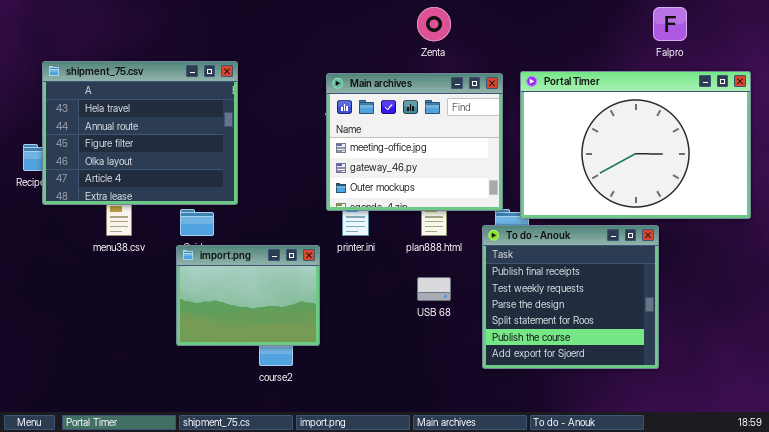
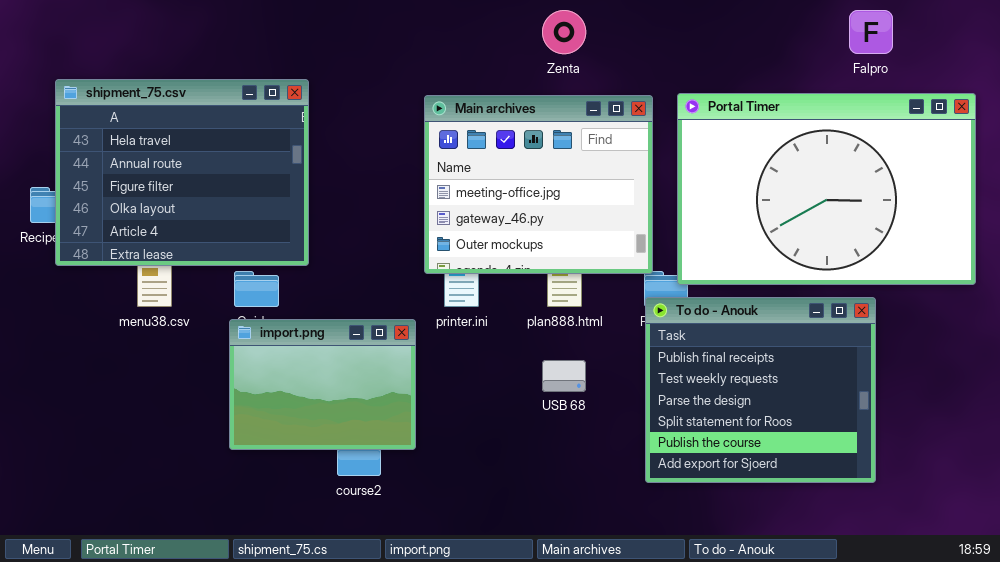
To do - Anouk: [482,225,659,369] -> [645,297,876,483], moved

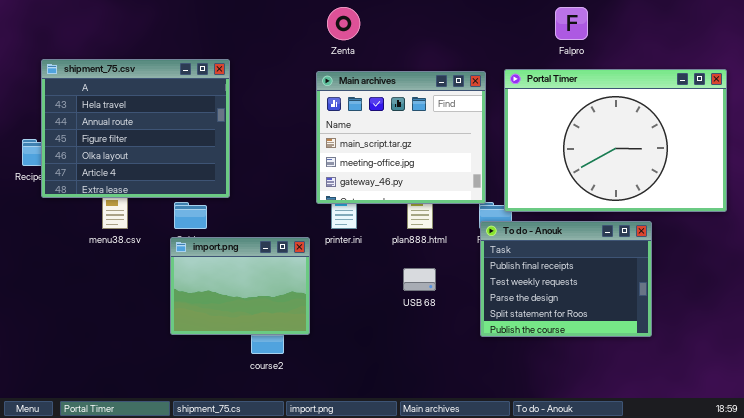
Zenta: [542,10,586,54] -> [327,7,360,40], moved
Falpro: [849,10,893,54] -> [555,7,588,40], moved
Main archives: [424,95,653,274] -> [316,71,486,204], scrolled up 1 row
To do - Anouk: [645,297,876,483] -> [480,221,652,337], resized

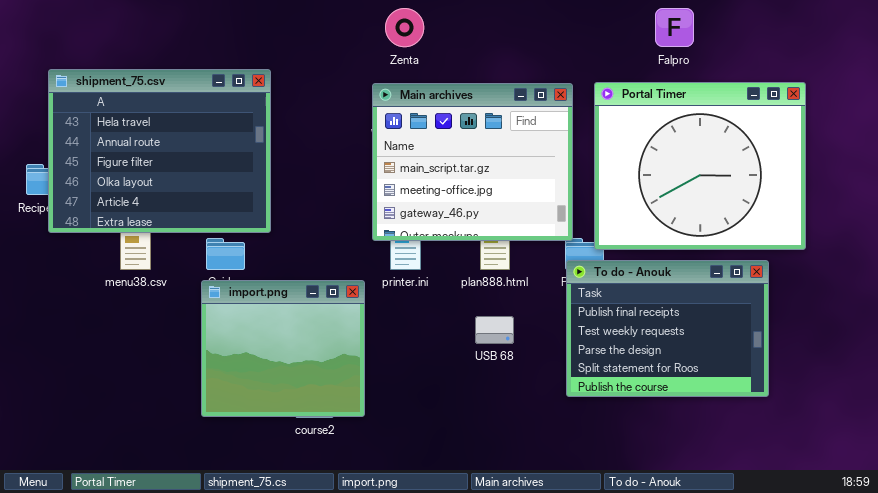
Portal Timer: [504,69,727,212] -> [594,82,806,250], resized
import.png: [170,237,310,335] -> [201,280,365,417], resized

